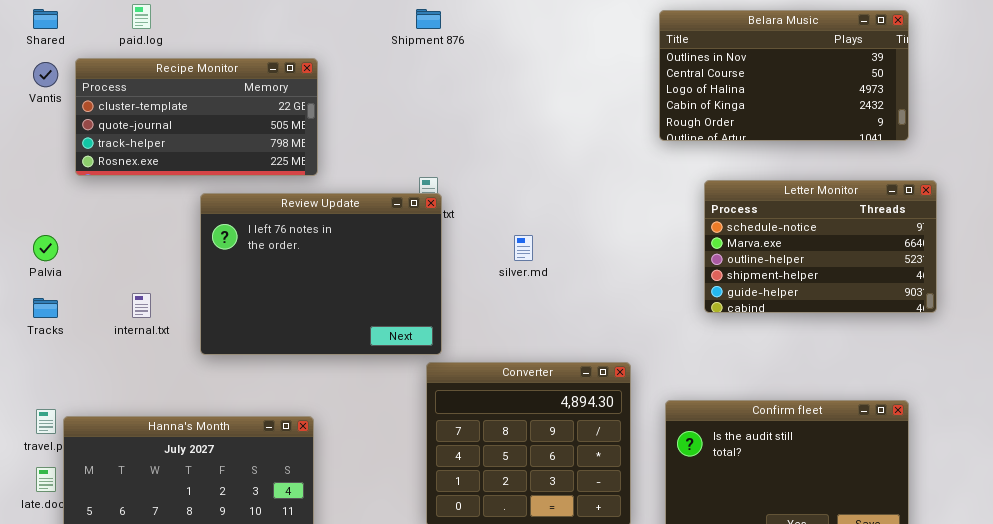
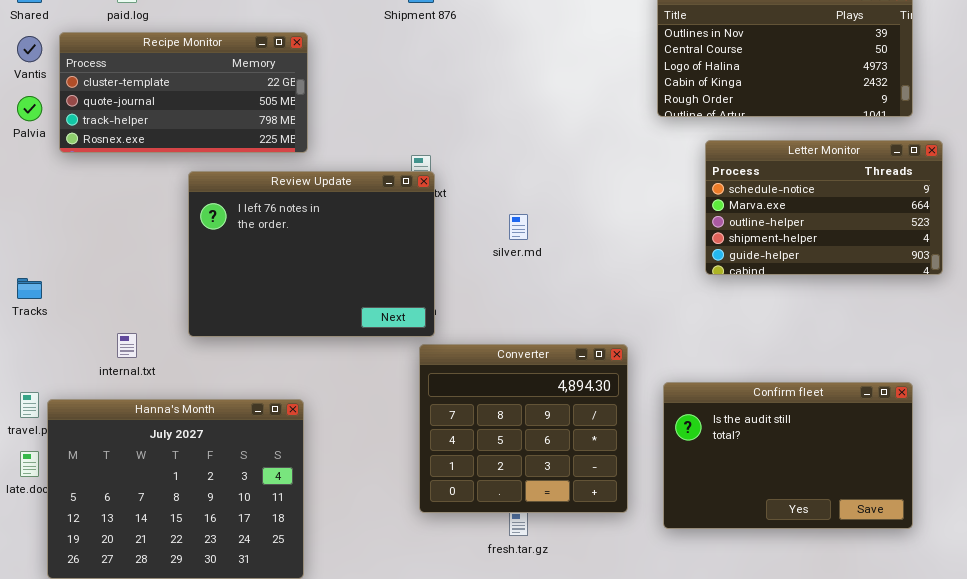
Letter Monitor: [704,180,937,313] -> [705,140,943,275], moved
Palvia: [33,235,58,261] -> [17,96,42,121], moved
internal.txt: [132,293,151,318] -> [117,333,137,358], moved

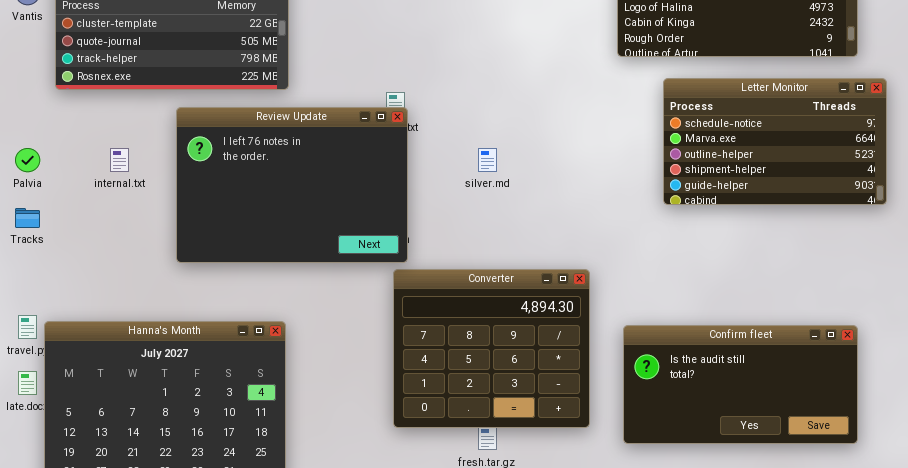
Palvia: [17,96,42,121] -> [15,148,40,172], moved
internal.txt: [117,333,137,358] -> [110,148,129,172], moved
Confirm fleet: [663,382,913,529] -> [623,325,858,444], resized

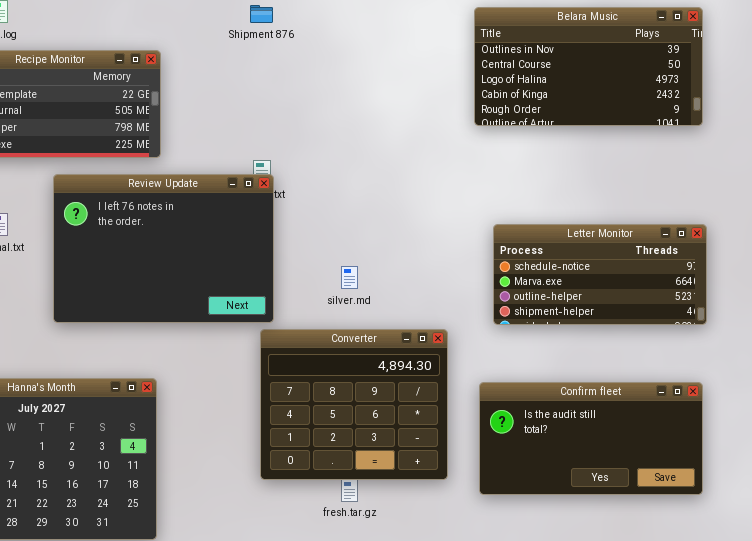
Letter Monitor: [663,78,887,205] -> [493,224,707,325], moved, resized
silver.md: [478,148,497,172] -> [341,266,358,289], moved

